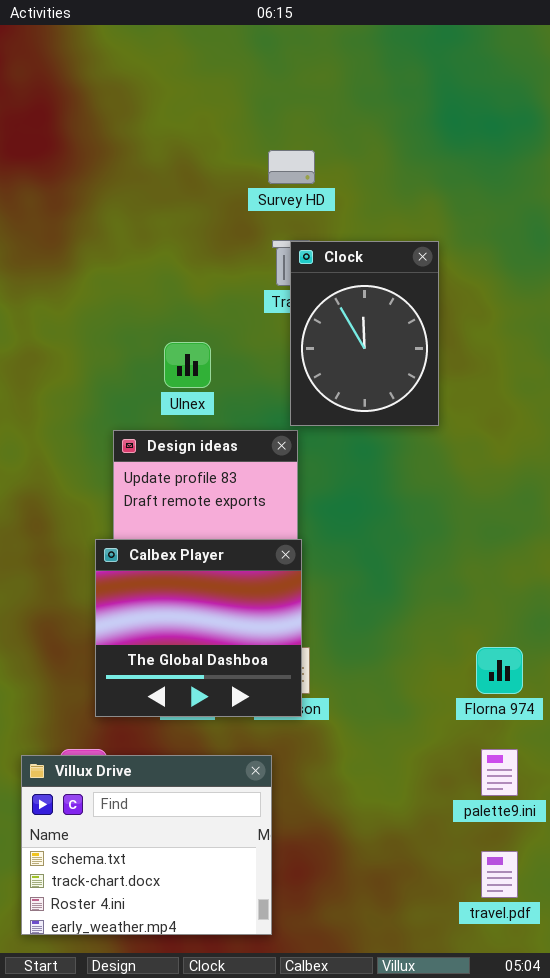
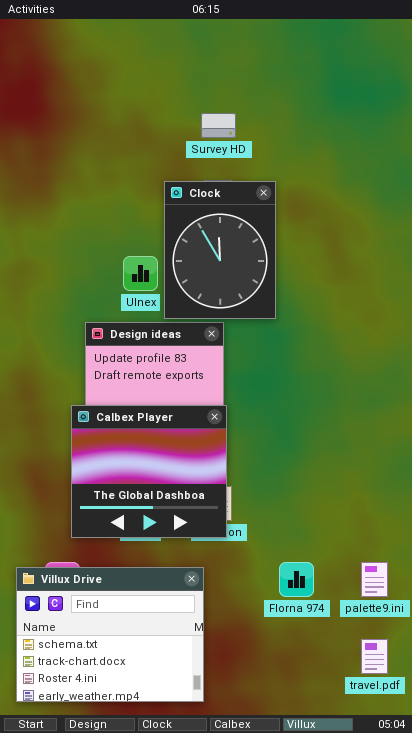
Clock: [290,241,439,426] -> [164,181,276,319], moved
Florna 974: [476,647,523,694] -> [279,562,314,597], moved

